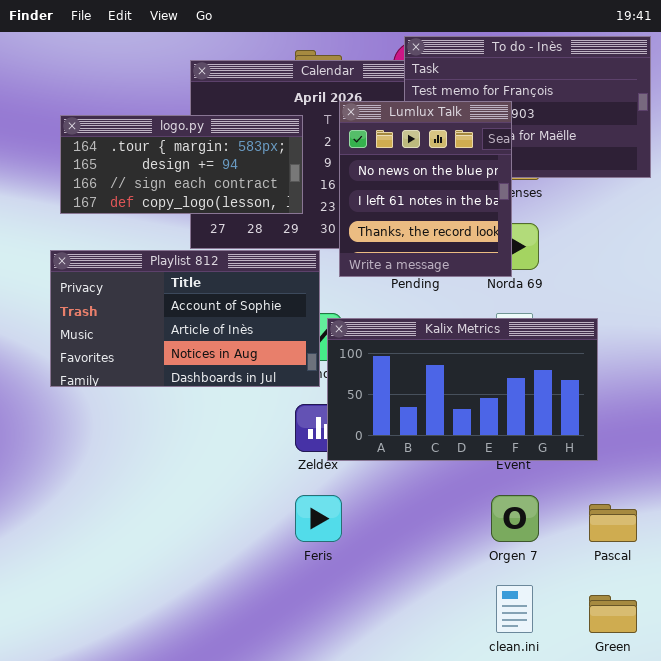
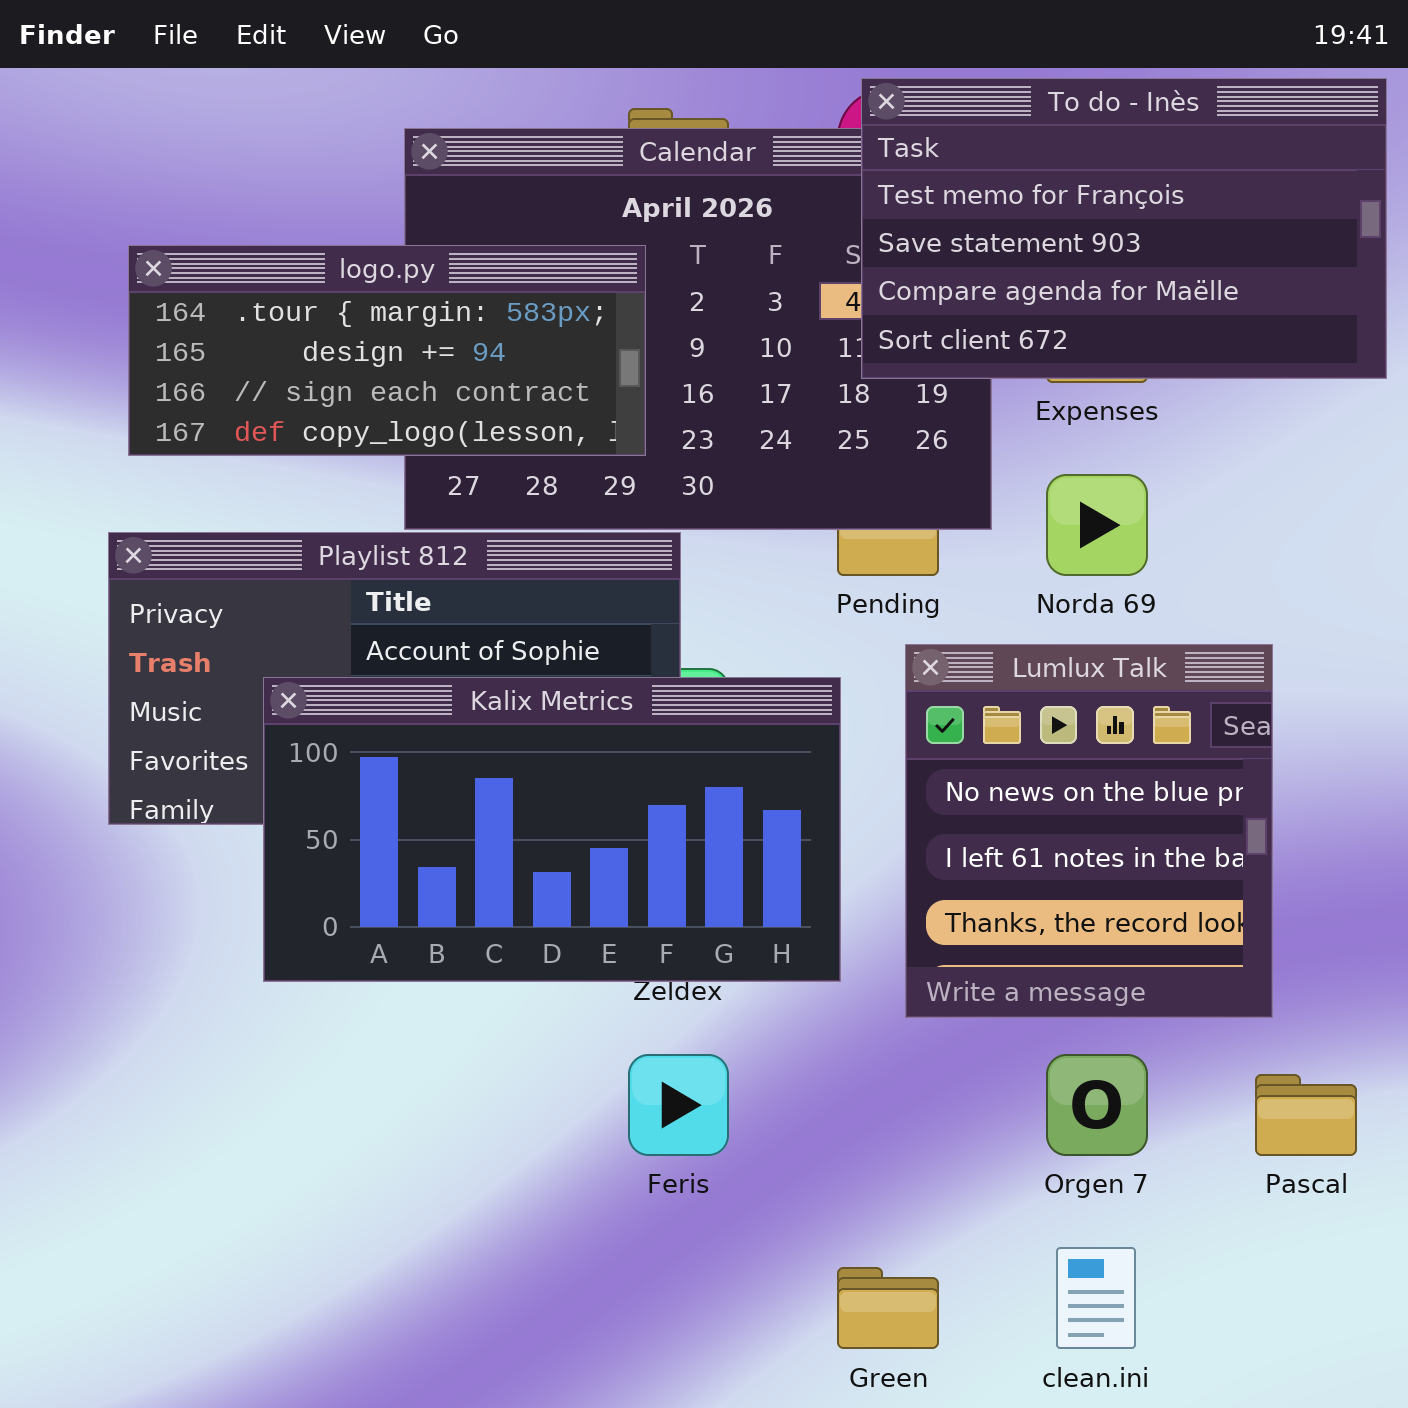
Lumlux Talk: [339,101,512,277] -> [905,644,1273,1018], moved
Kalix Metrics: [327,318,598,461] -> [263,677,841,982], moved
Green: [589,595,637,633] -> [837,1267,939,1349], moved

